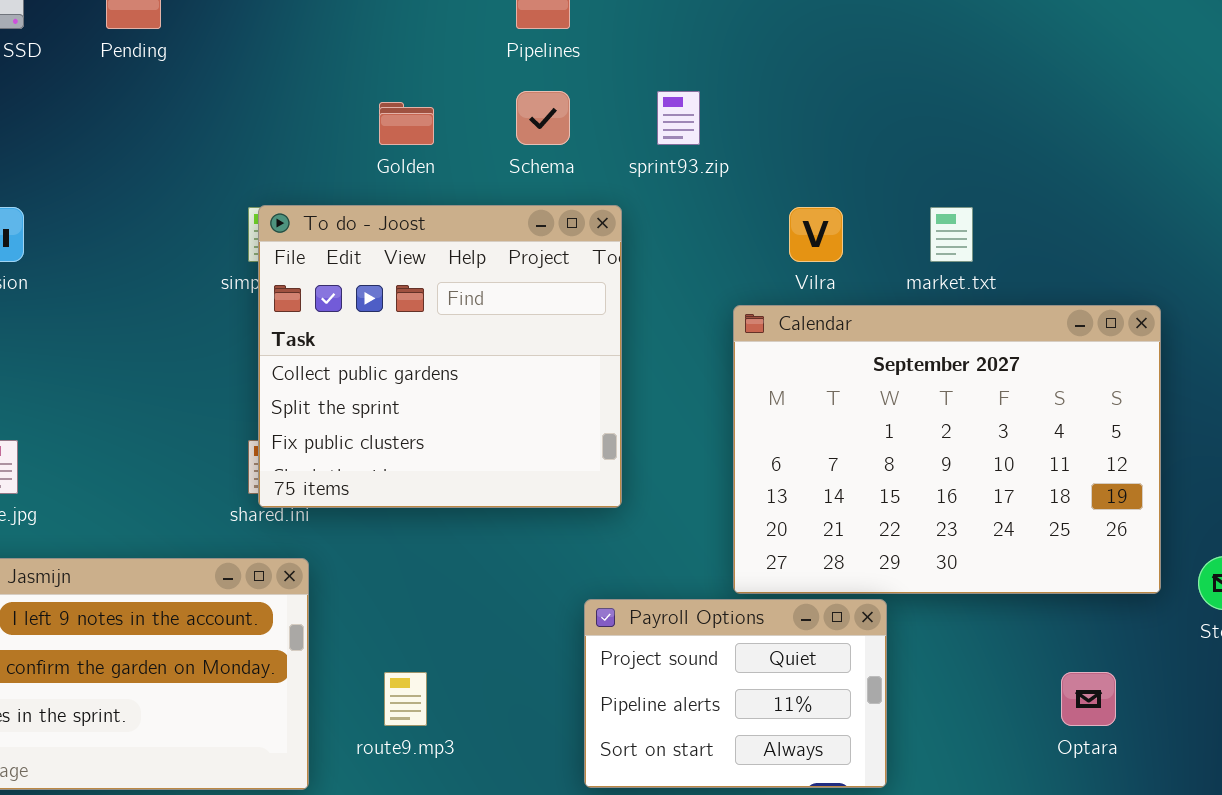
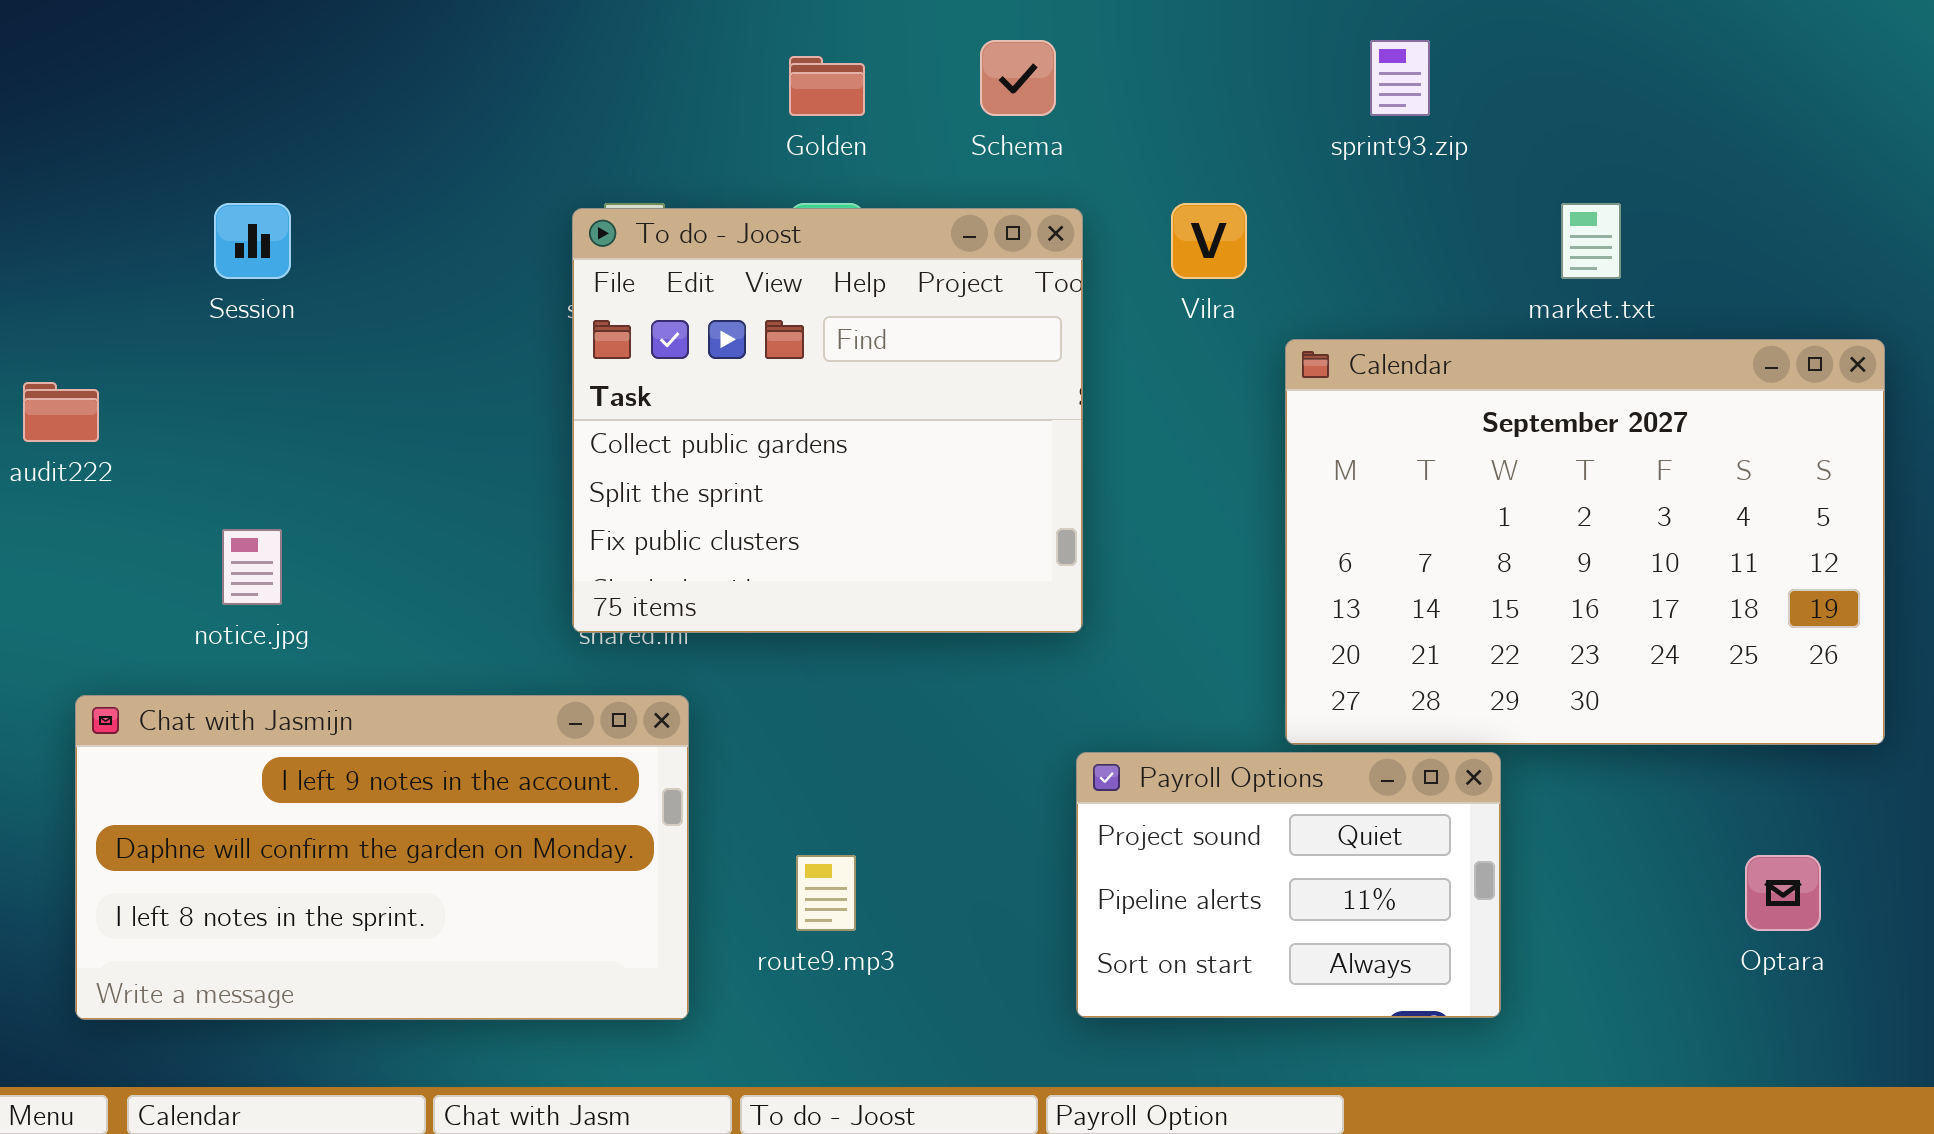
sprint93.zip: [657,91,700,145] -> [1370,40,1430,116], moved
To do - Joost: [258,205,622,508] -> [572,208,1083,633], moved
Vilra: [789,207,843,262] -> [1171,203,1247,279], moved

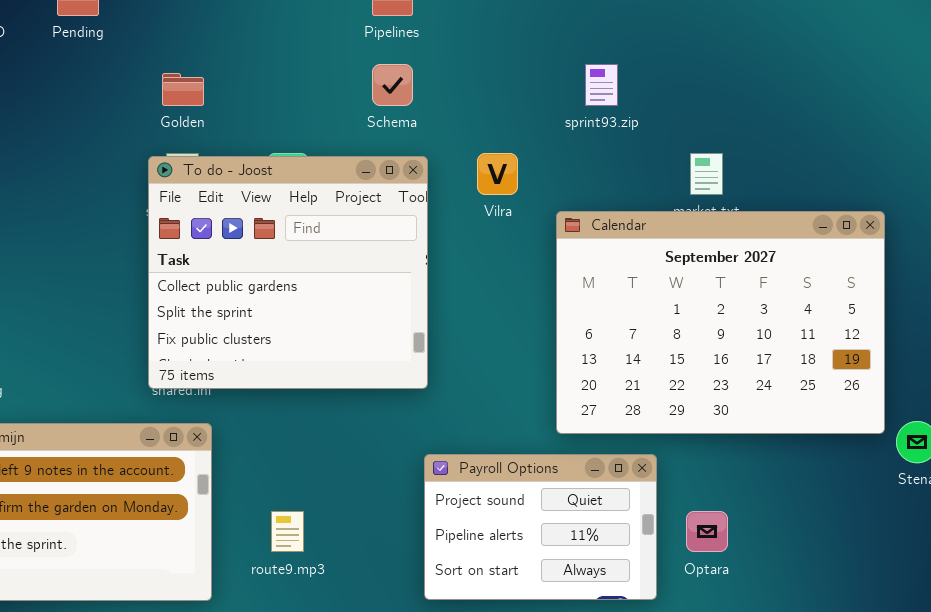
Golden: [789,56,865,116] -> [162,73,204,106], moved
Calendar: [1285,339,1885,745] -> [556,211,885,434], moved
Optara: [1745,855,1821,931] -> [686,511,728,552], moved

